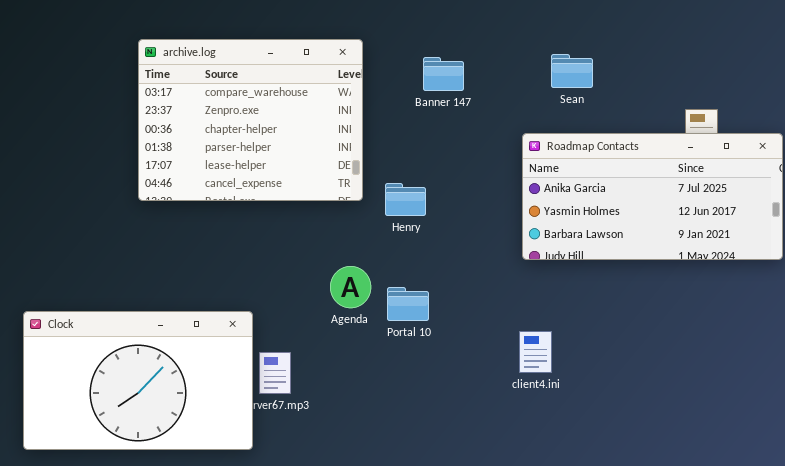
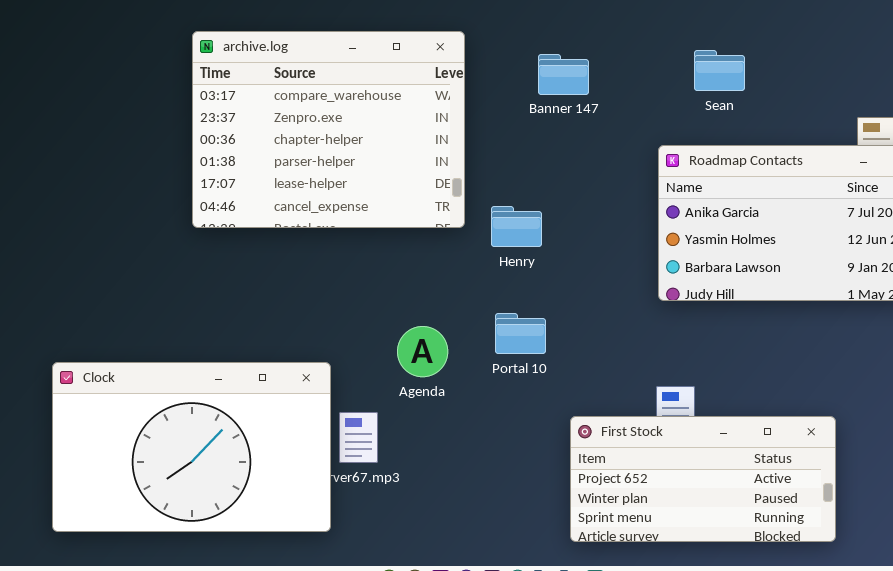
Agenda: [330,266,371,308] -> [397,326,448,377], moved
Portal 10: [387,287,429,321] -> [495,313,546,354], moved
First Stock: none -> [570,416,836,542], opened

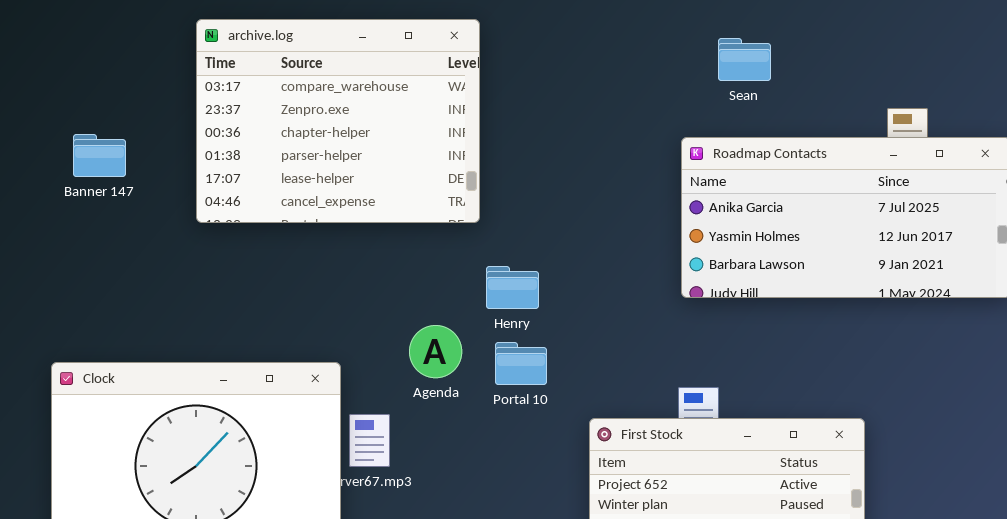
Banner 147: [538,54,589,95] -> [73,134,126,177], moved
Henry: [491,206,542,247] -> [486,266,539,309], moved
Portal 10: [495,313,546,354] -> [495,342,547,385], moved

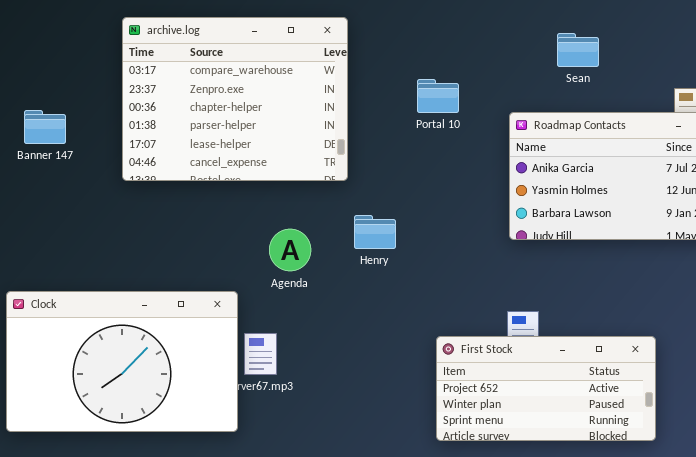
Sean: [718,38,771,81] -> [557,33,599,67], moved
Agenda: [409,325,462,378] -> [269,229,311,271], moved
Portal 10: [495,342,547,385] -> [417,79,459,113], moved

